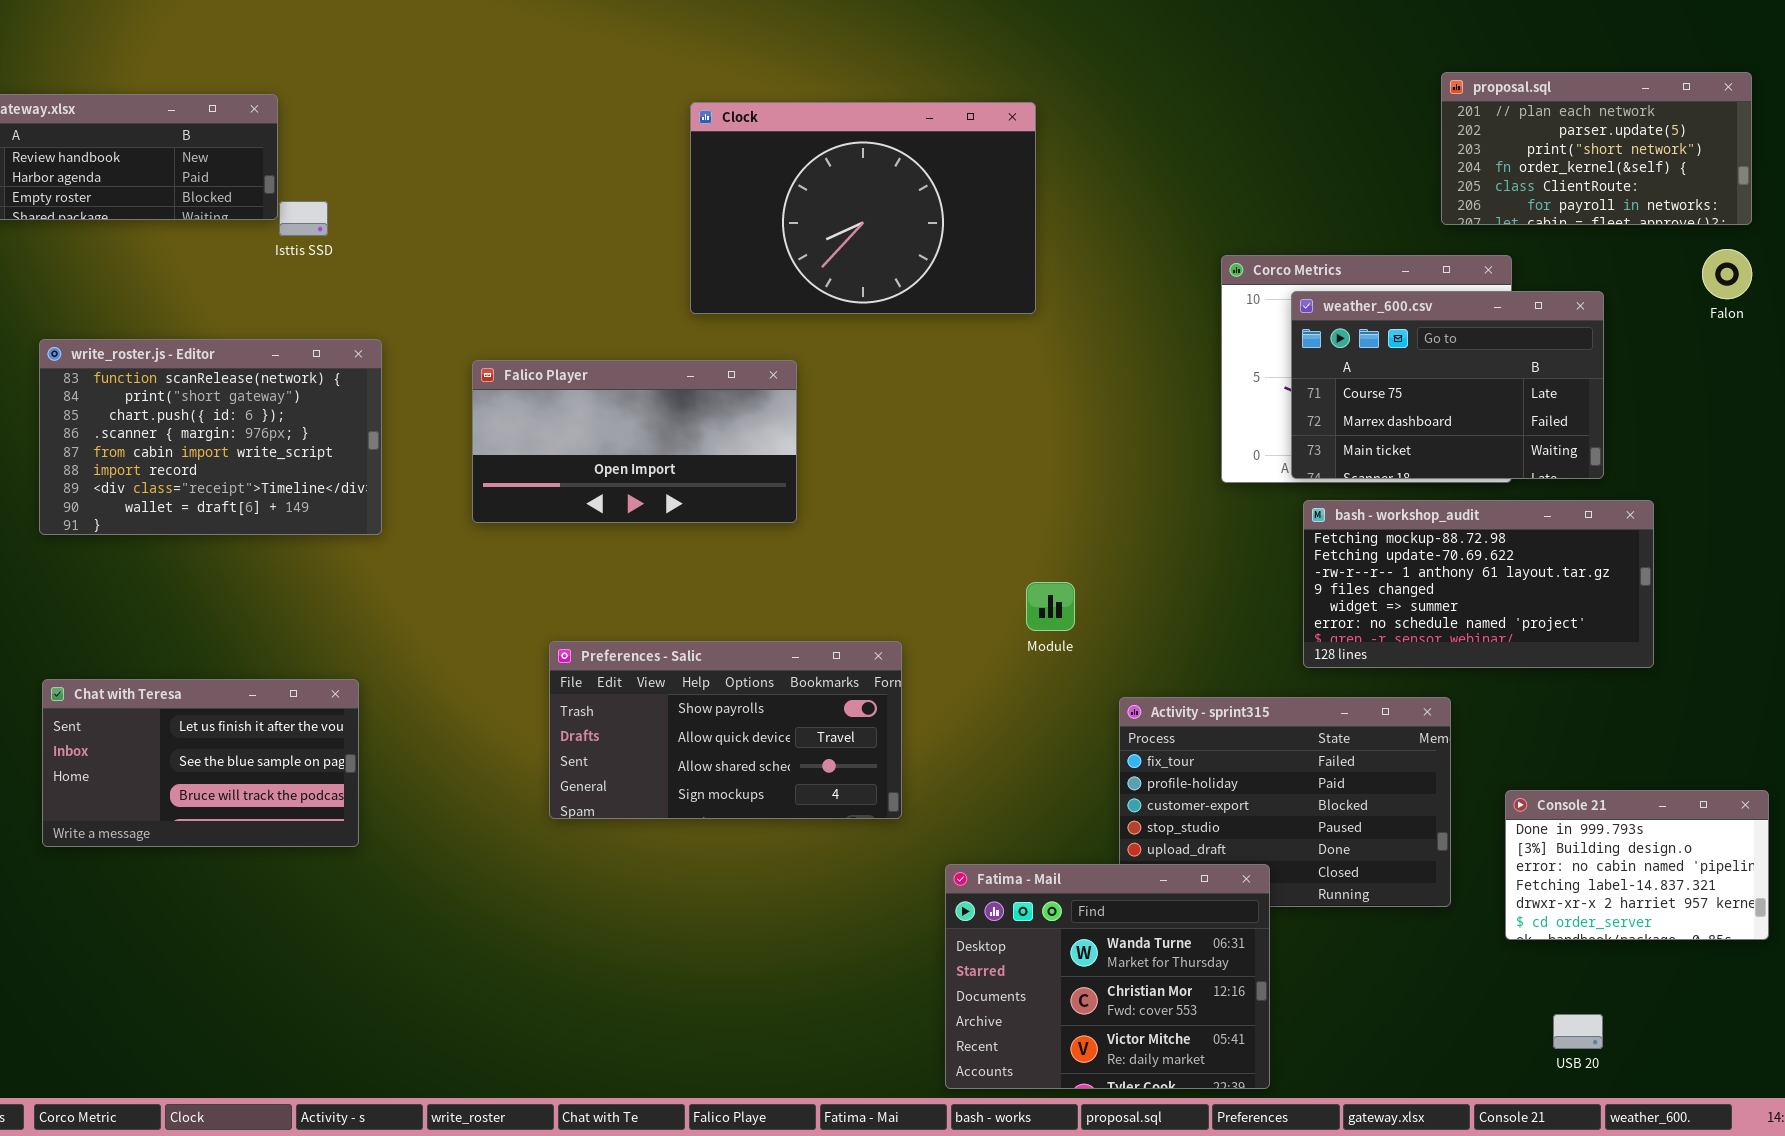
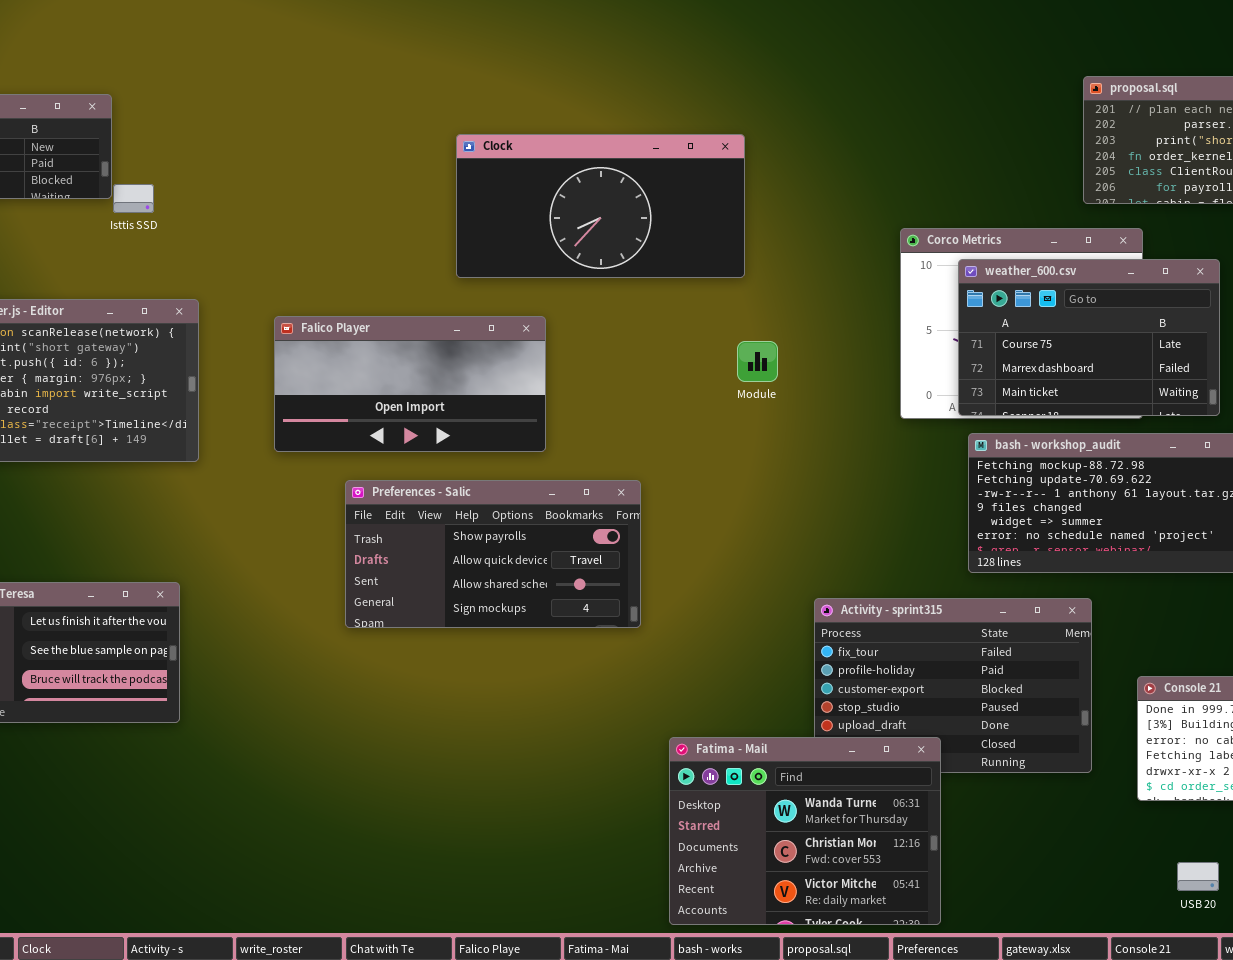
Clock: [690,102,1036,314] -> [456,134,745,278], resized
Module: [1026,582,1075,631] -> [737,341,778,382], moved
Preferences - Salic: [549,641,902,819] -> [345,480,641,628], moved

